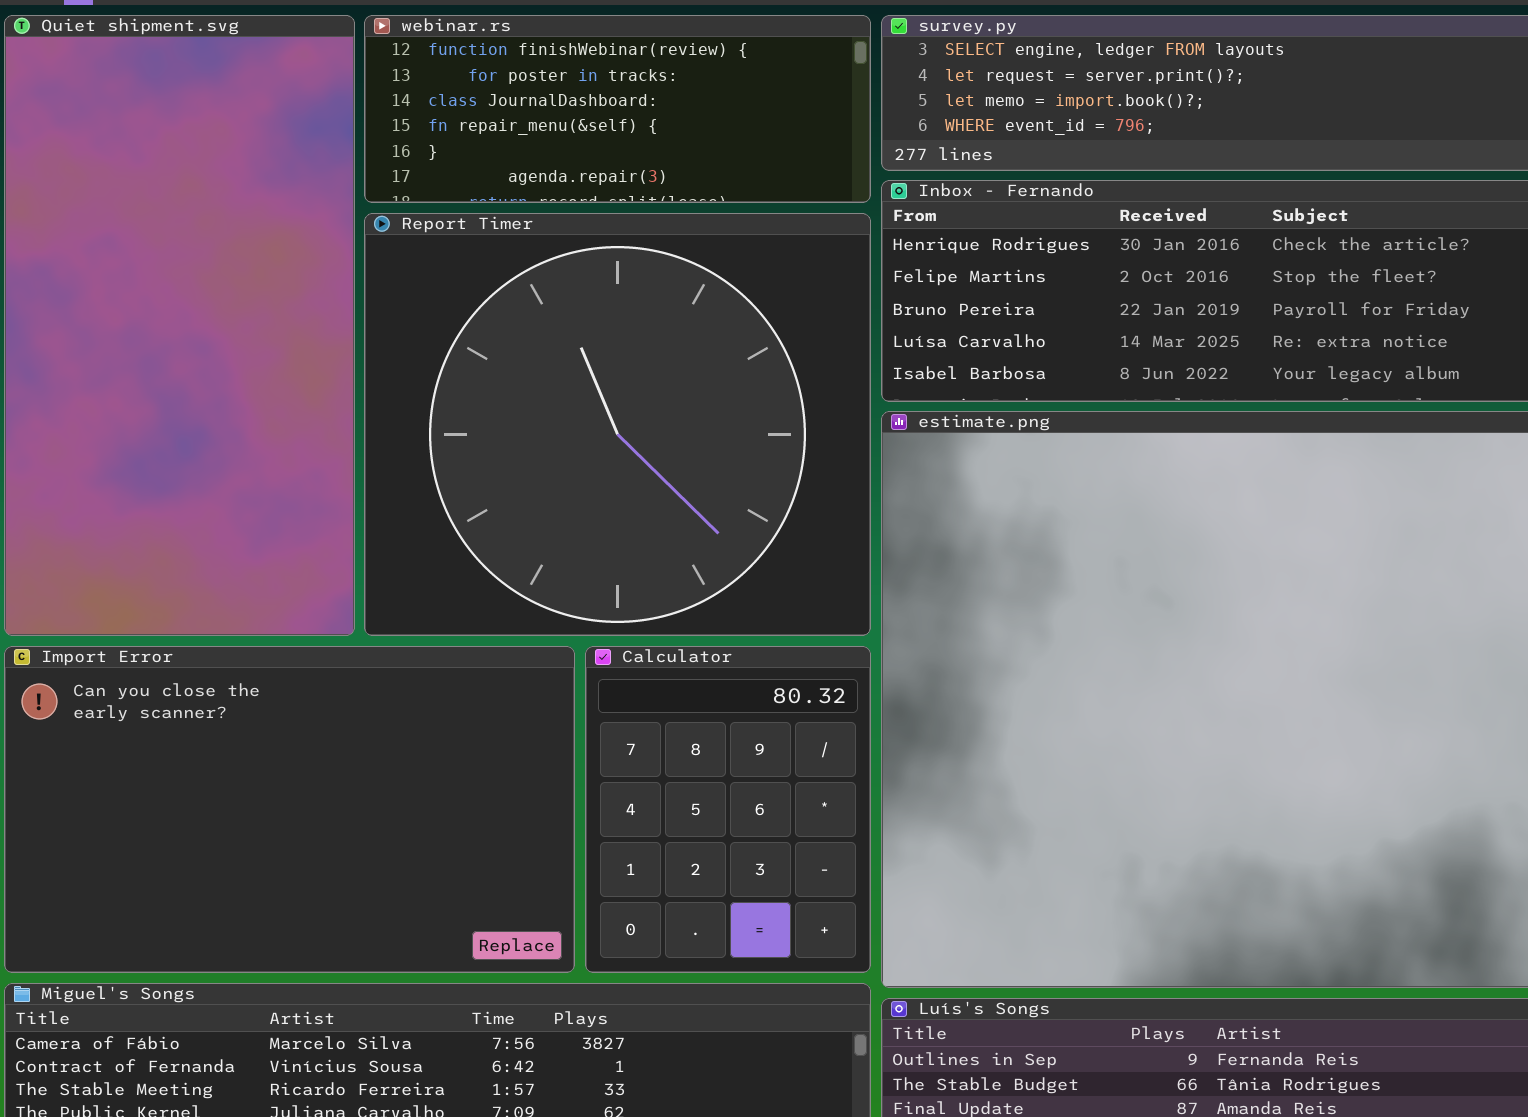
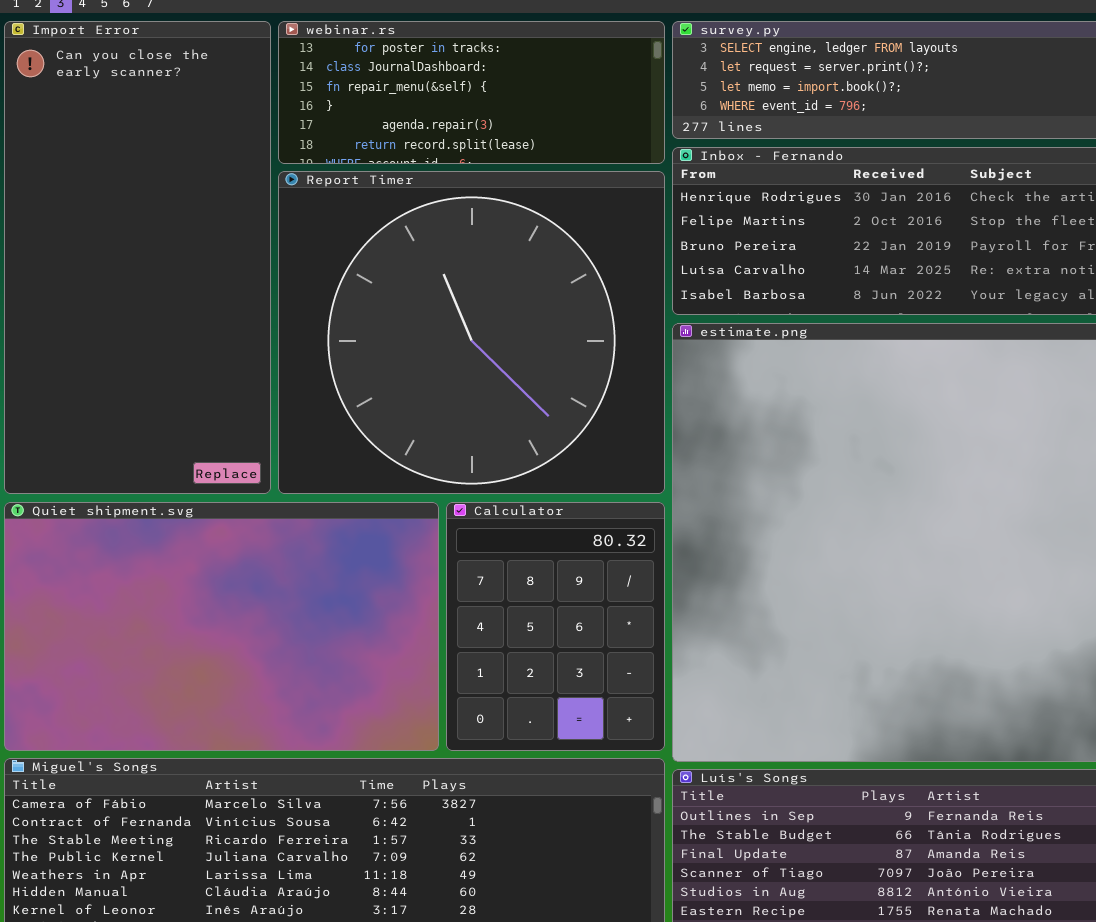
Quiet shipment.svg: [4,15,355,636] -> [4,502,439,751], moved, resized
webinar.rs: [364,15,871,203] -> [278,21,665,164], scrolled down 1 row
Import Error: [4,646,575,973] -> [4,21,271,494], moved, resized

